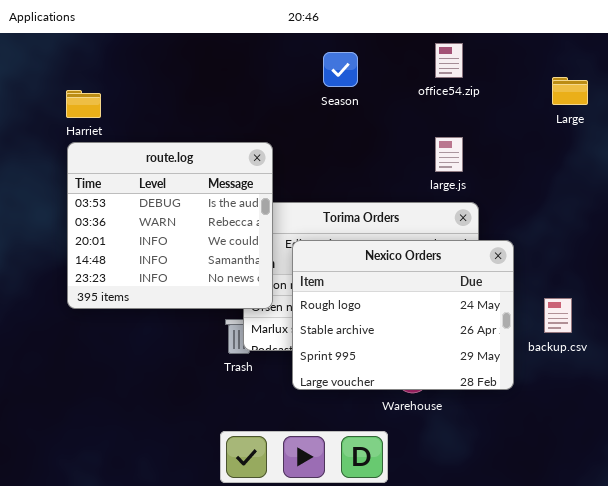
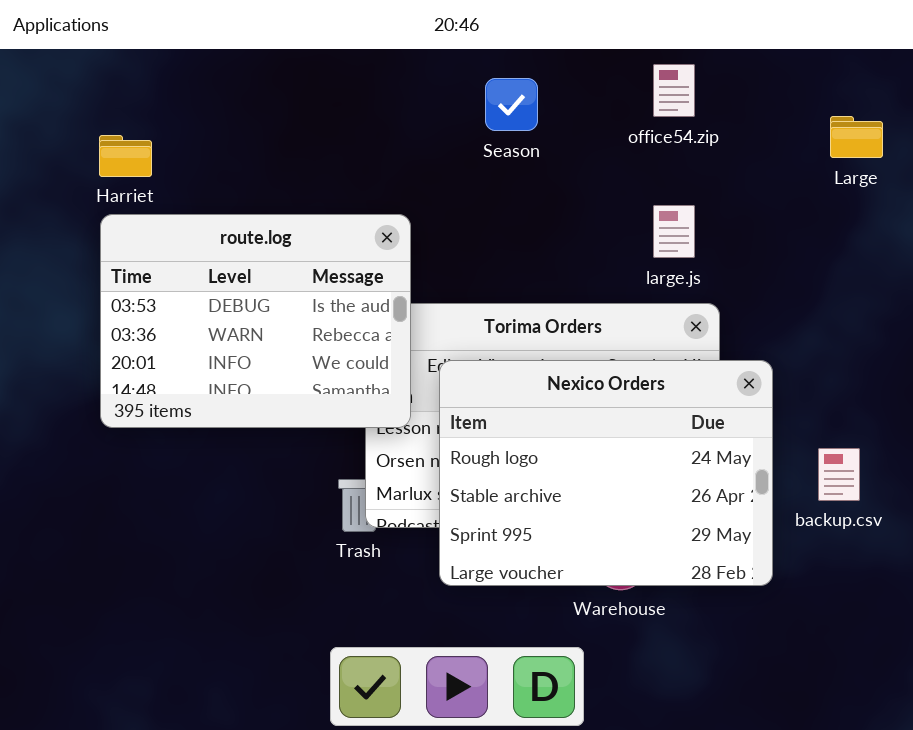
route.log: [67,142,273,309] -> [100,214,411,428], resized

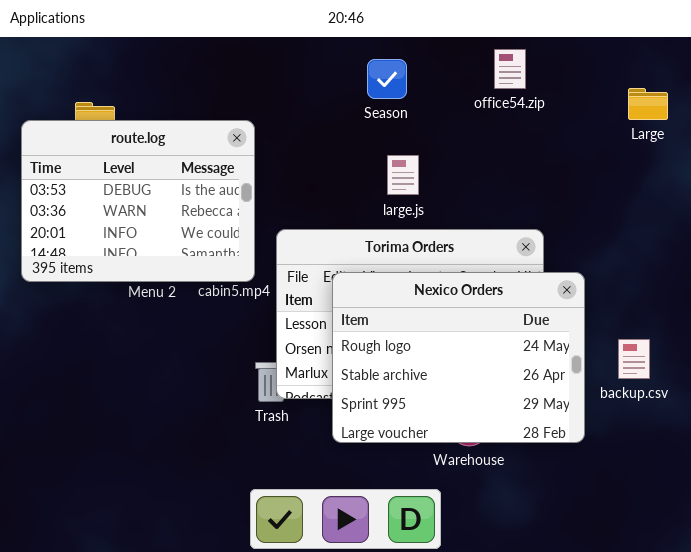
large.js: [653,205,695,258] -> [387,155,419,195], moved
route.log: [100,214,411,428] -> [21,120,255,282], moved

